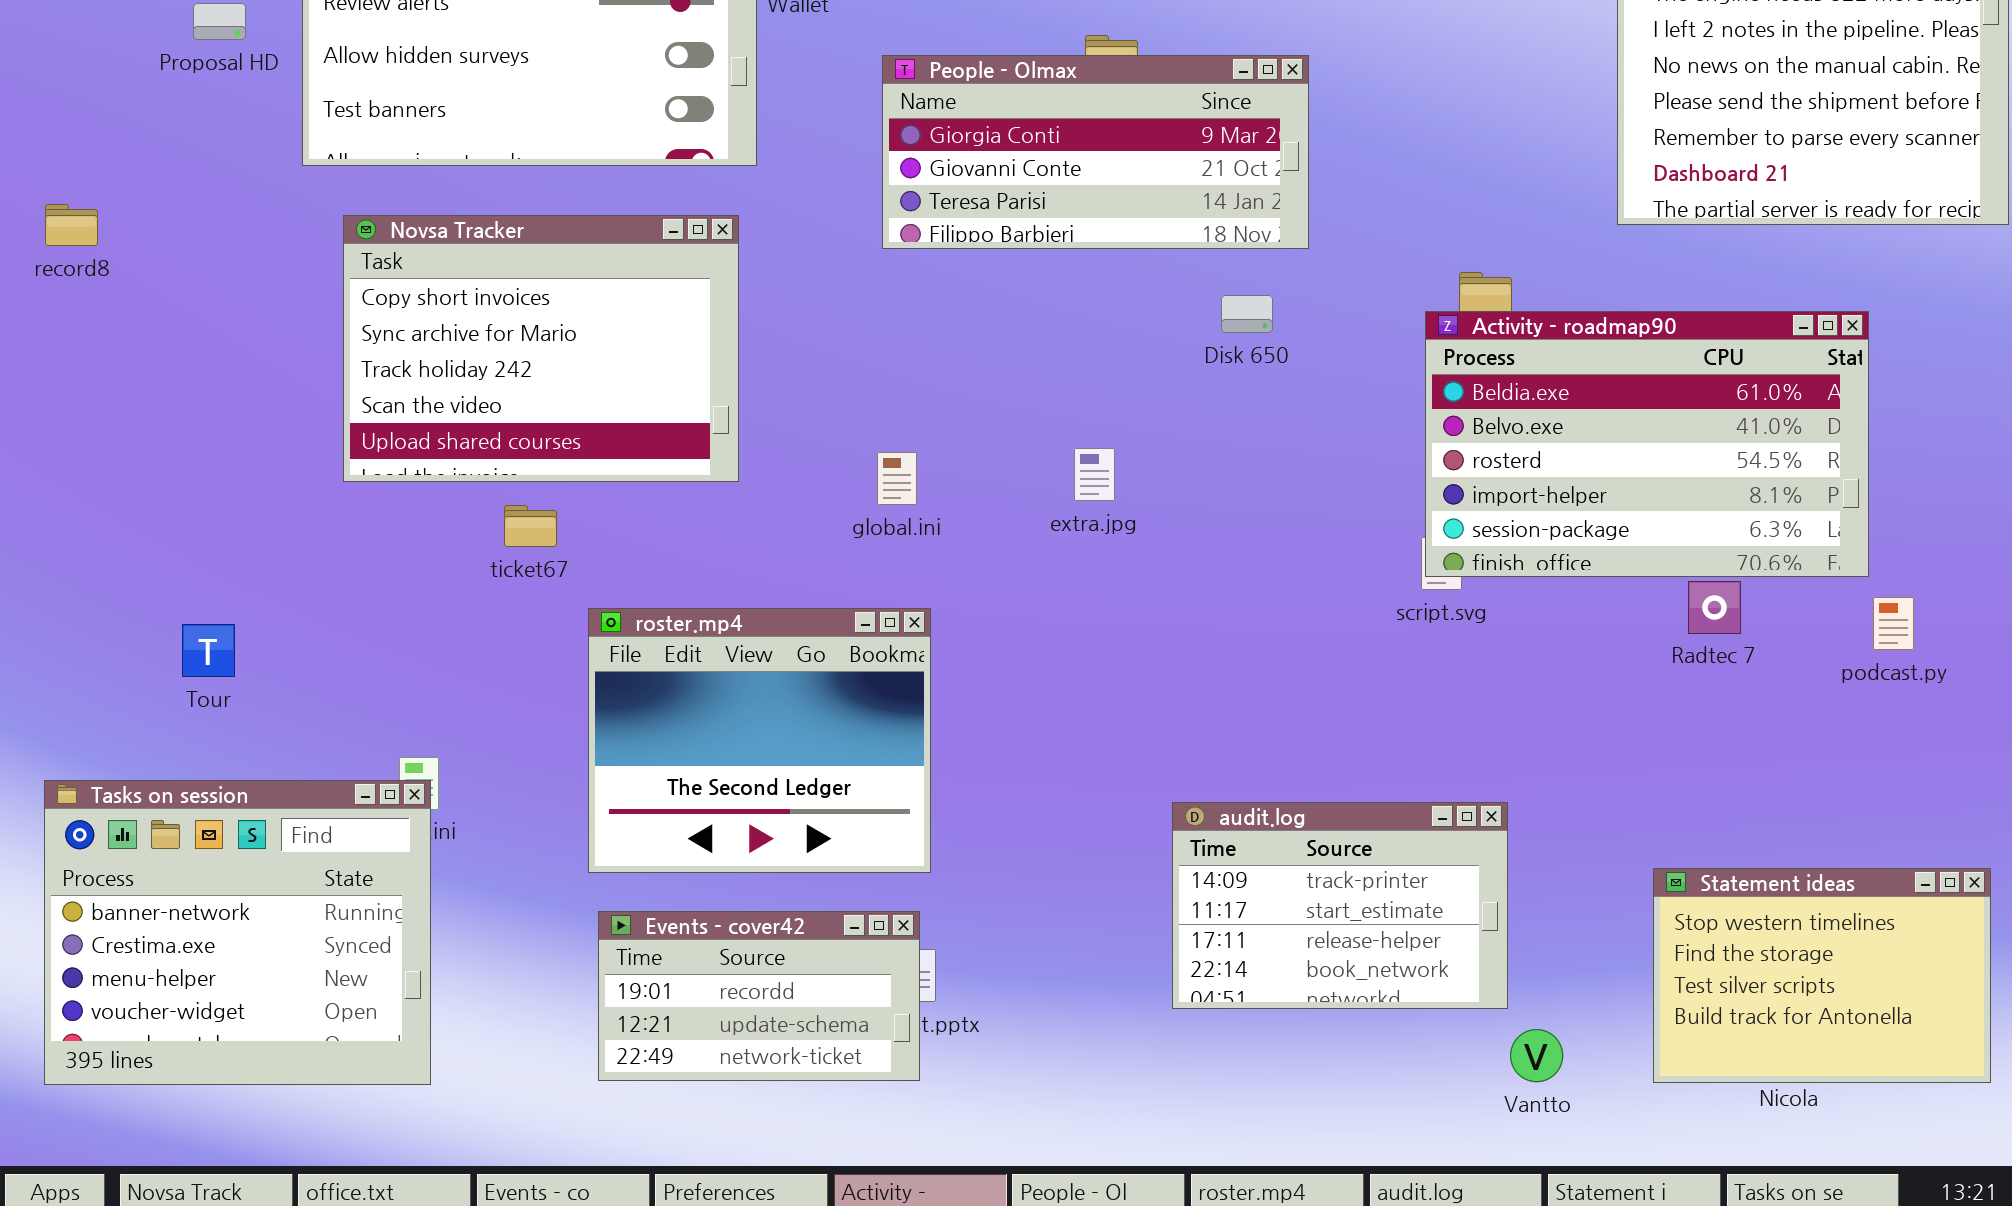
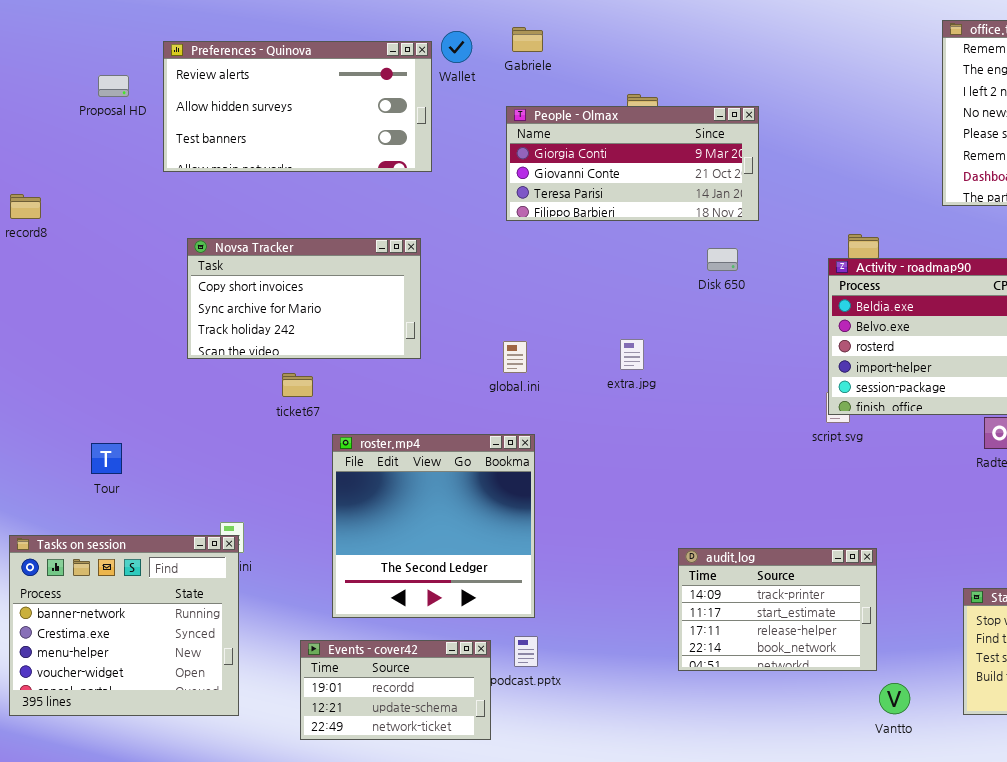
Novsa Tracker: [343,215,739,482] -> [187,238,421,359], resized
roster.mp4: [588,608,931,873] -> [332,434,535,618], resized
Events - cover42: [598,911,920,1081] -> [300,640,491,740], moved

